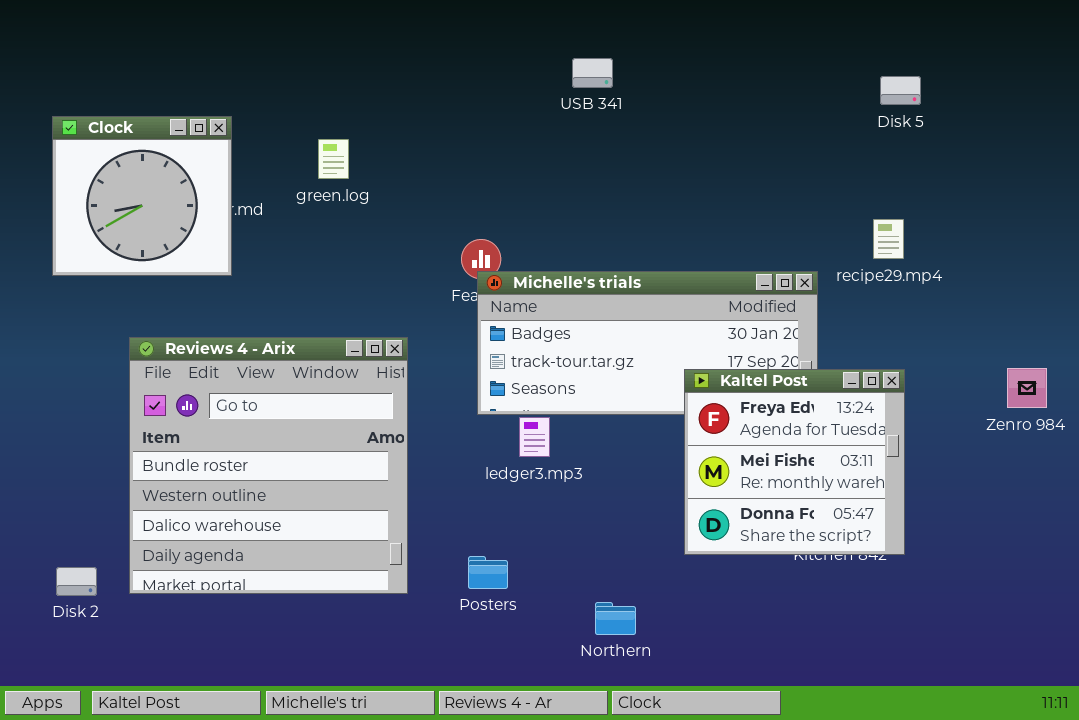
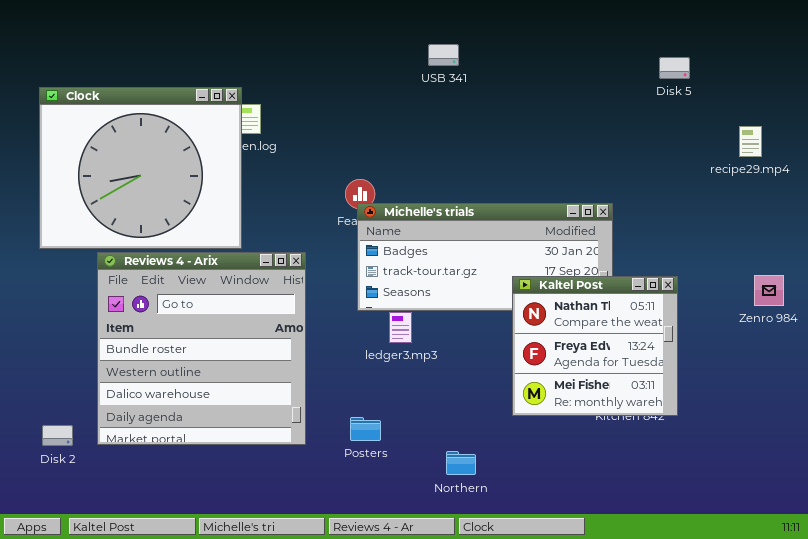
Clock: [52,116,232,276] -> [39,87,242,249], resized
recipe29.mp4: [873,219,904,259] -> [739,126,762,157], moved
Kaltel Post: [684,369,905,555] -> [512,276,678,416], scrolled up 1 row

